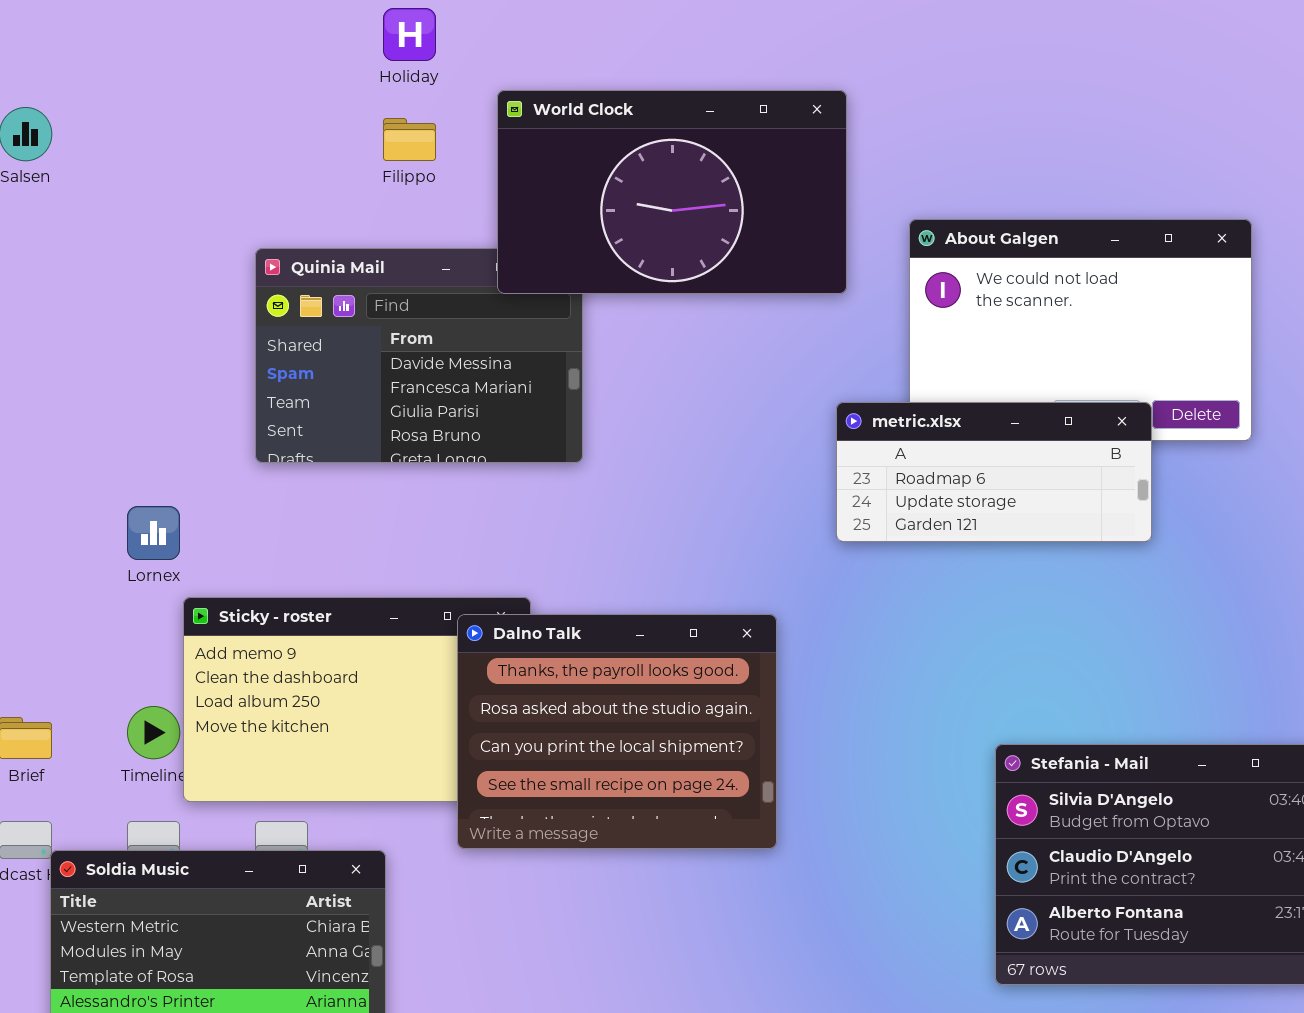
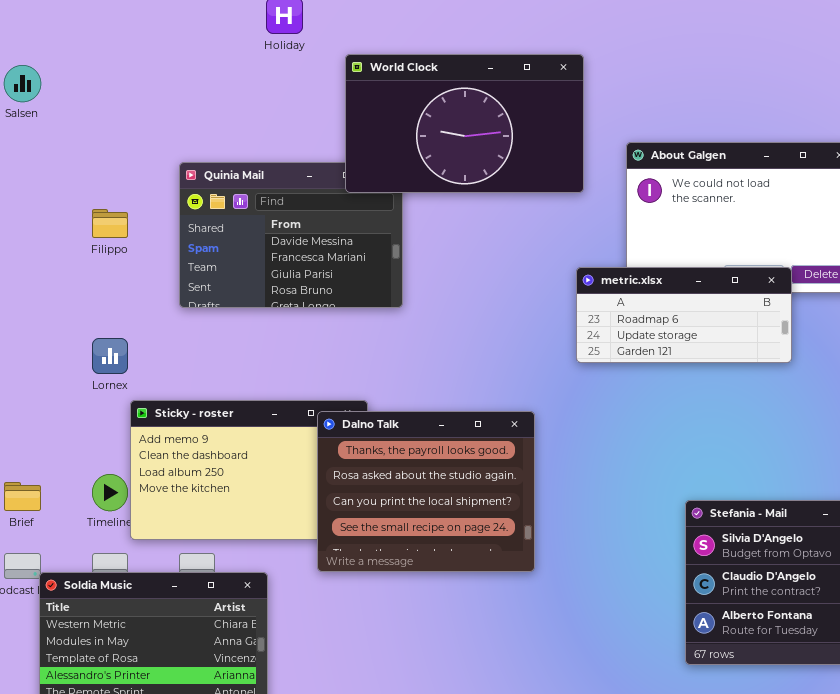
Filippo: [383,118,436,161] -> [92,209,128,238], moved

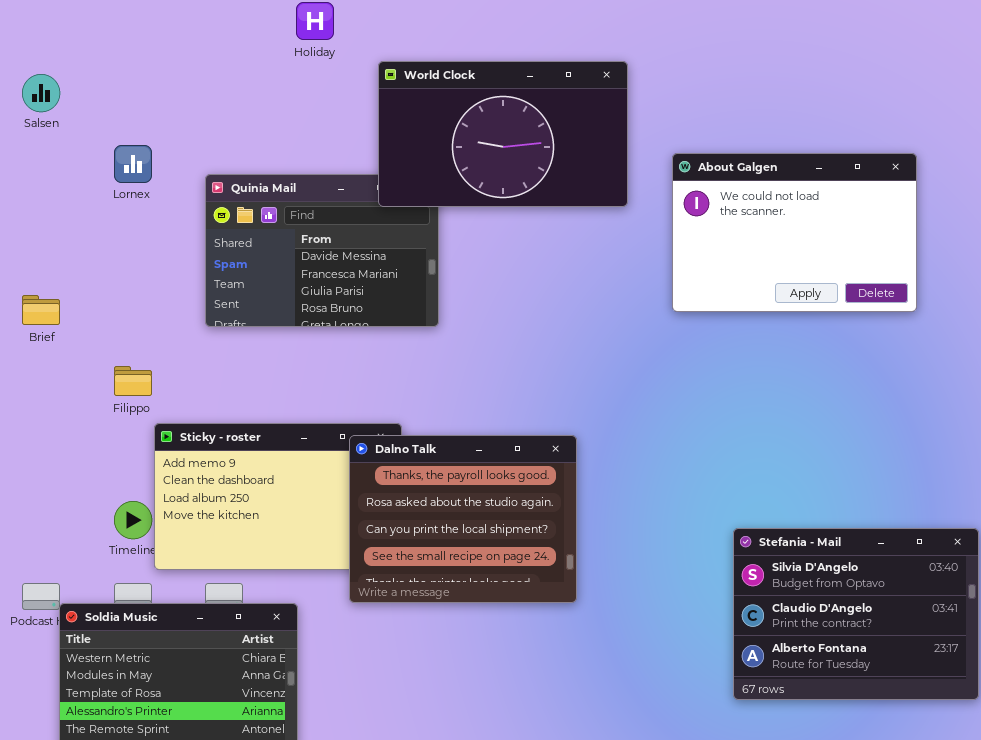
Filippo: [92,209,128,238] -> [114,366,152,396], moved
metric.xlsx: [576,267,792,363] -> none, closed
Lornex: [92,338,128,374] -> [114,145,152,183], moved
Brief: [4,482,41,511] -> [22,295,60,325], moved

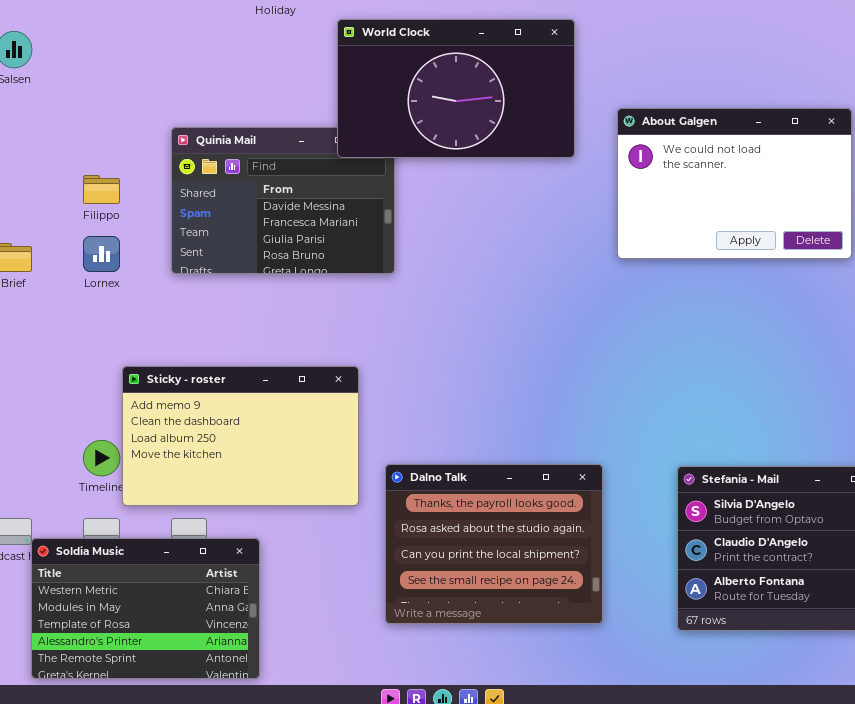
Lornex: [114,145,152,183] -> [83,236,120,272], moved
Filippo: [114,366,152,396] -> [83,175,120,204], moved
Dalno Talk: [349,435,577,603] -> [385,464,603,624], moved

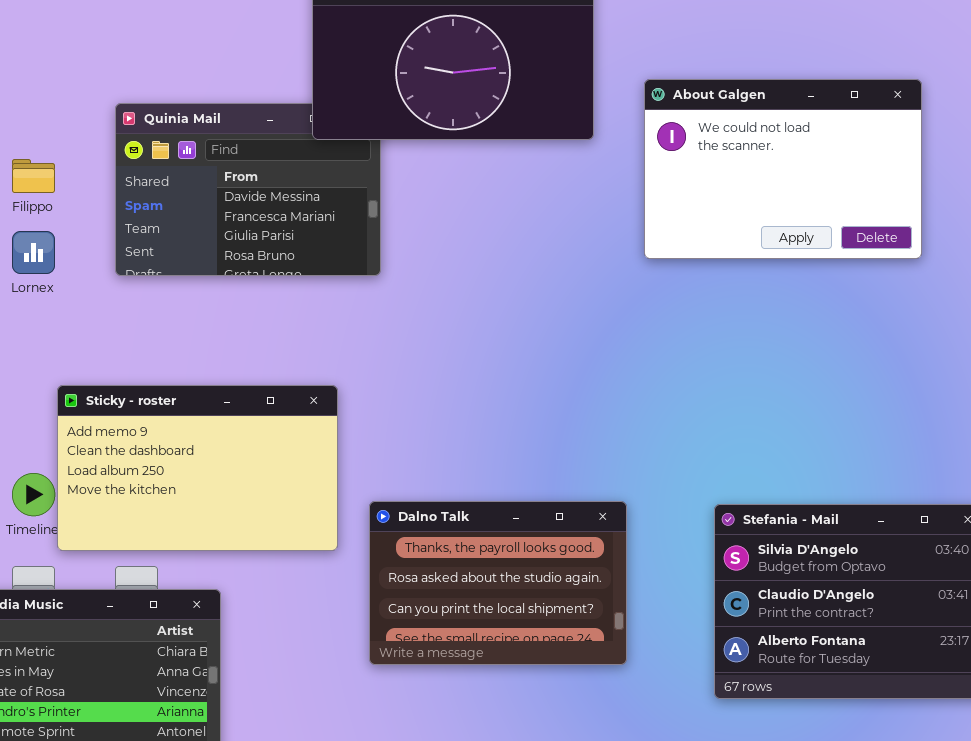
Dalno Talk: [385,464,603,624] -> [369,501,627,665], resized

